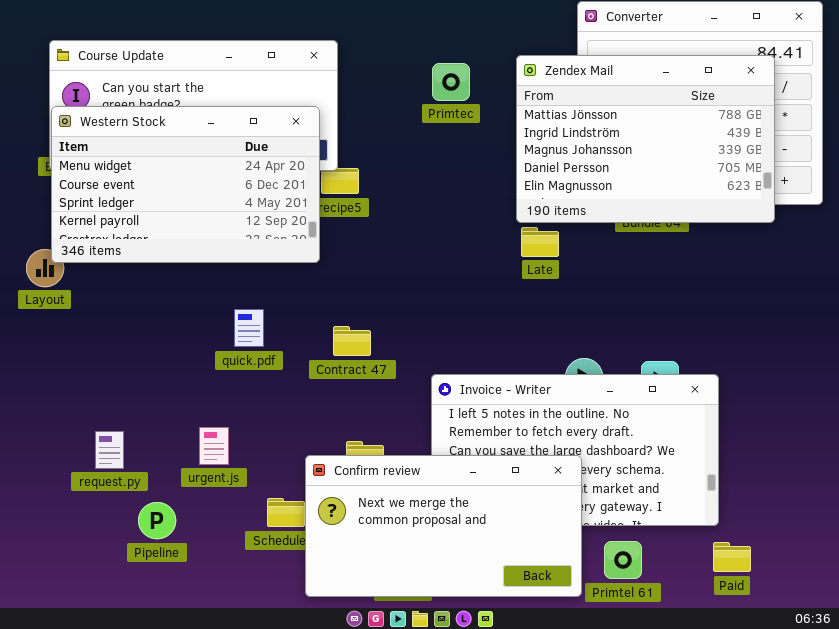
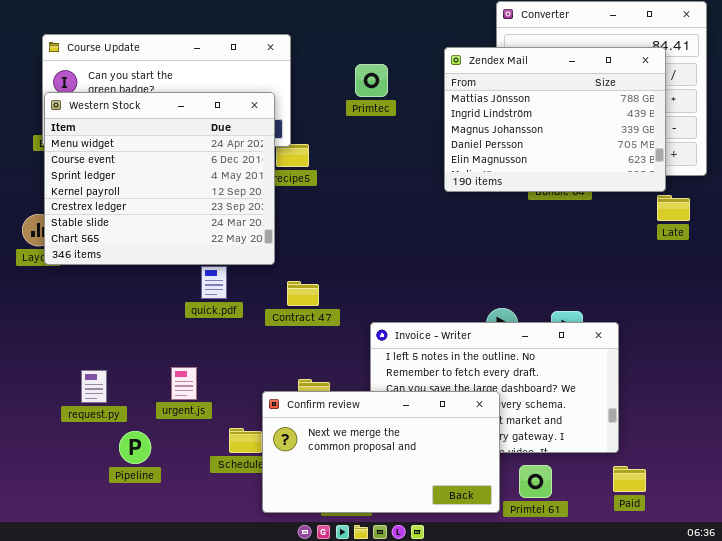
Primtec: [432,63,470,101] -> [355,64,388,97], moved
Western Stock: [51,106,320,263] -> [44,92,275,265], resized
Late: [521,227,559,257] -> [657,195,690,221], moved

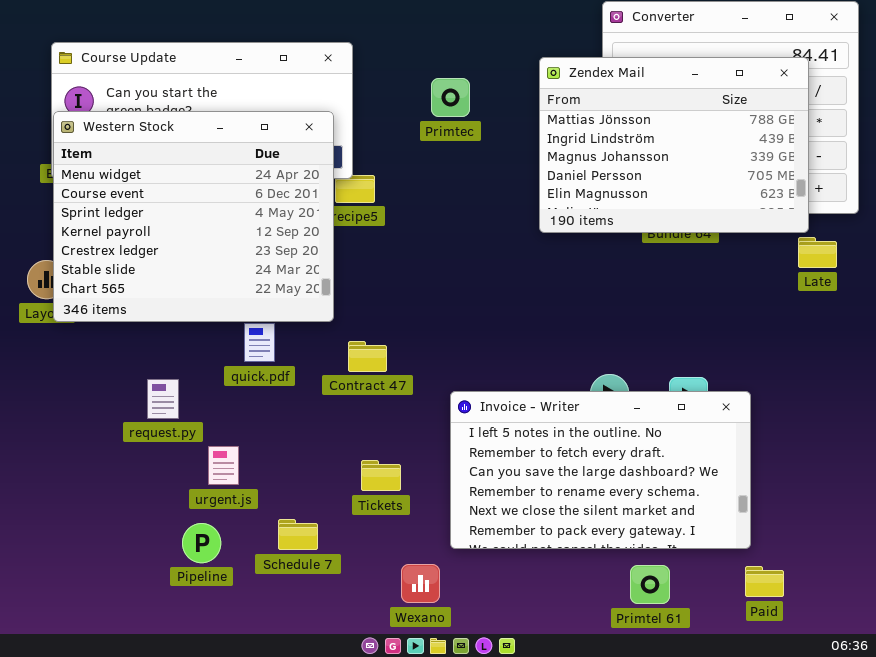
request.py: [81,370,107,403] -> [147,379,179,419], moved
Confirm review: [262,391,500,513] -> none, closed
Pipeline: [119,431,151,464] -> [182,523,221,563], moved

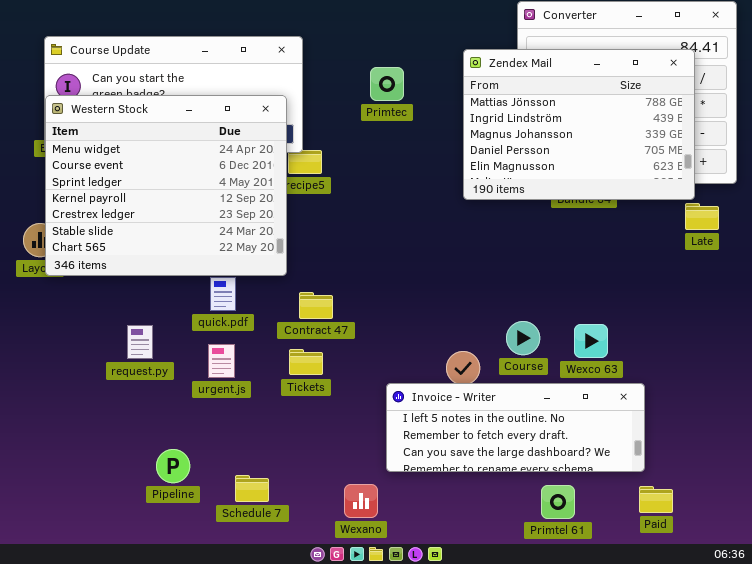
Invoice - Writer: [450,391,751,549] -> [386,383,645,472], resized
urgent.js: [208,446,239,485] -> [208,344,235,378], moved
Tickets: [361,460,401,491] -> [289,349,323,375], moved
Schedule 7: [278,519,318,550] -> [235,475,269,502], moved

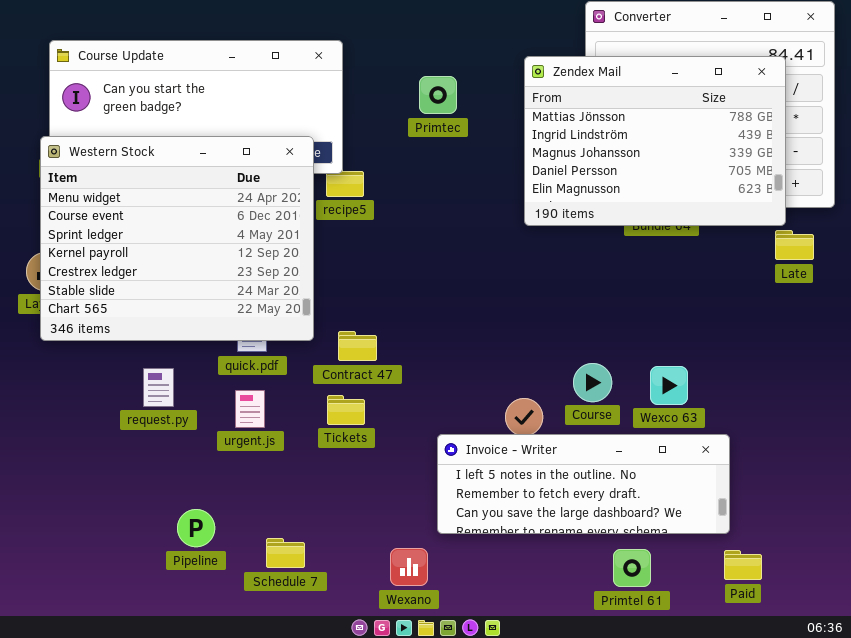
Western Stock: [45,95,287,276] -> [40,136,314,341], moved

